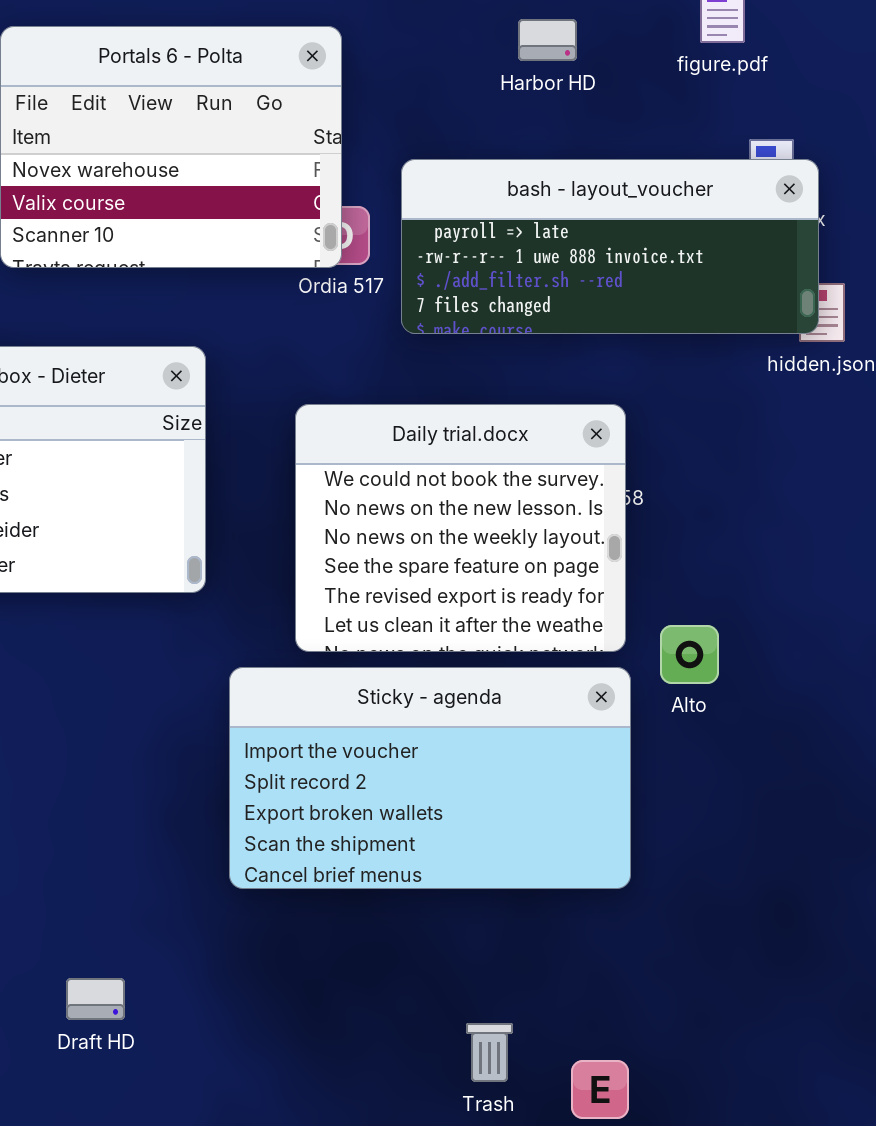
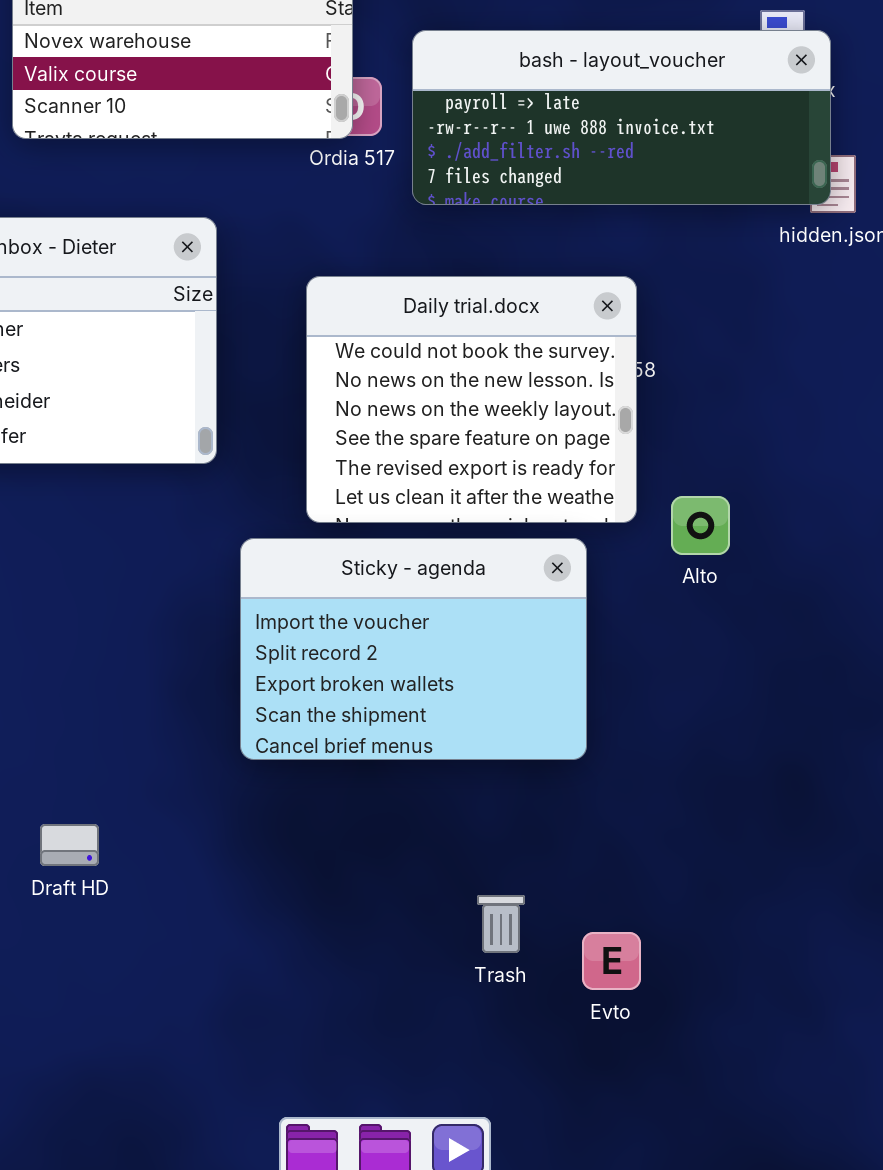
Sticky - agenda: [229,667,631,889] -> [240,538,587,760], resized
Draft HD: [66,978,125,1020] -> [40,824,99,866], moved

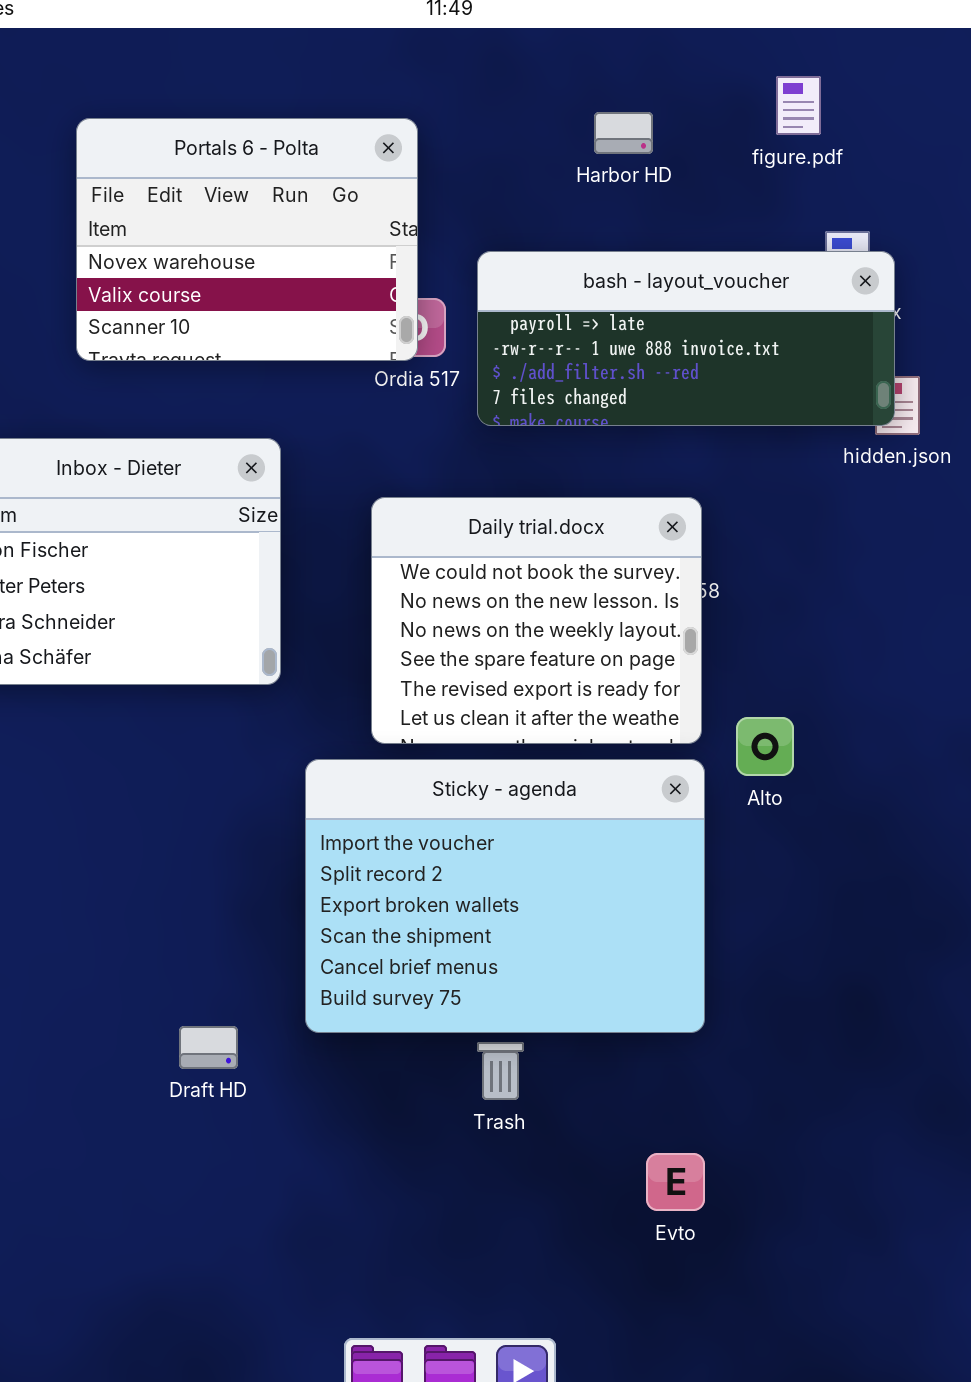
Sticky - agenda: [240,538,587,760] -> [305,759,705,1033], resized
Draft HD: [40,824,99,866] -> [179,1026,238,1069], moved
Trash: [477,895,525,953] -> [477,1042,524,1100], moved

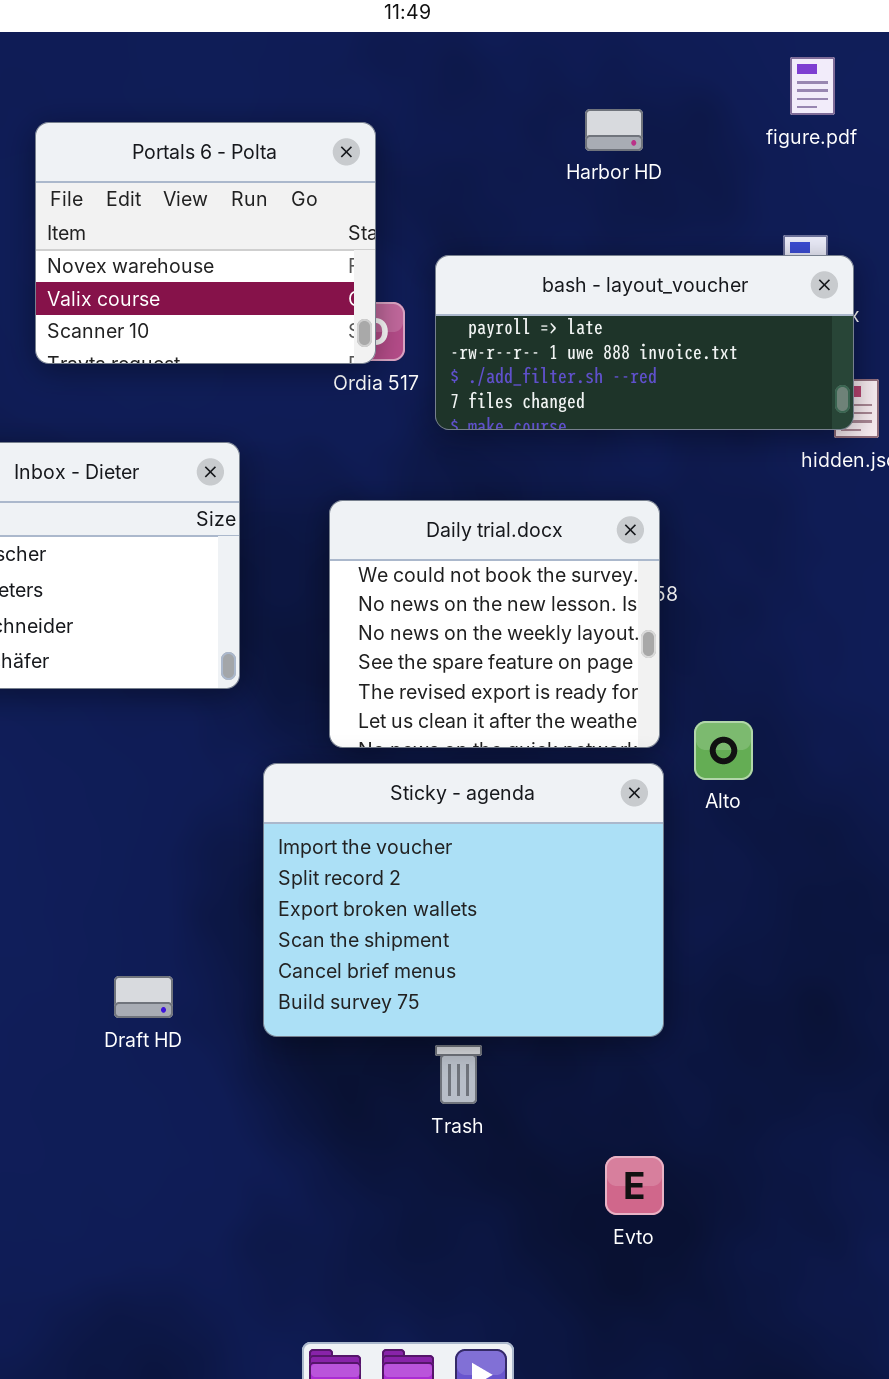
figure.pdf: [776,76,821,135] -> [790,57,835,115], moved
Harbor HD: [594,112,653,154] -> [585,109,643,151], moved
Draft HD: [179,1026,238,1069] -> [114,976,173,1018], moved

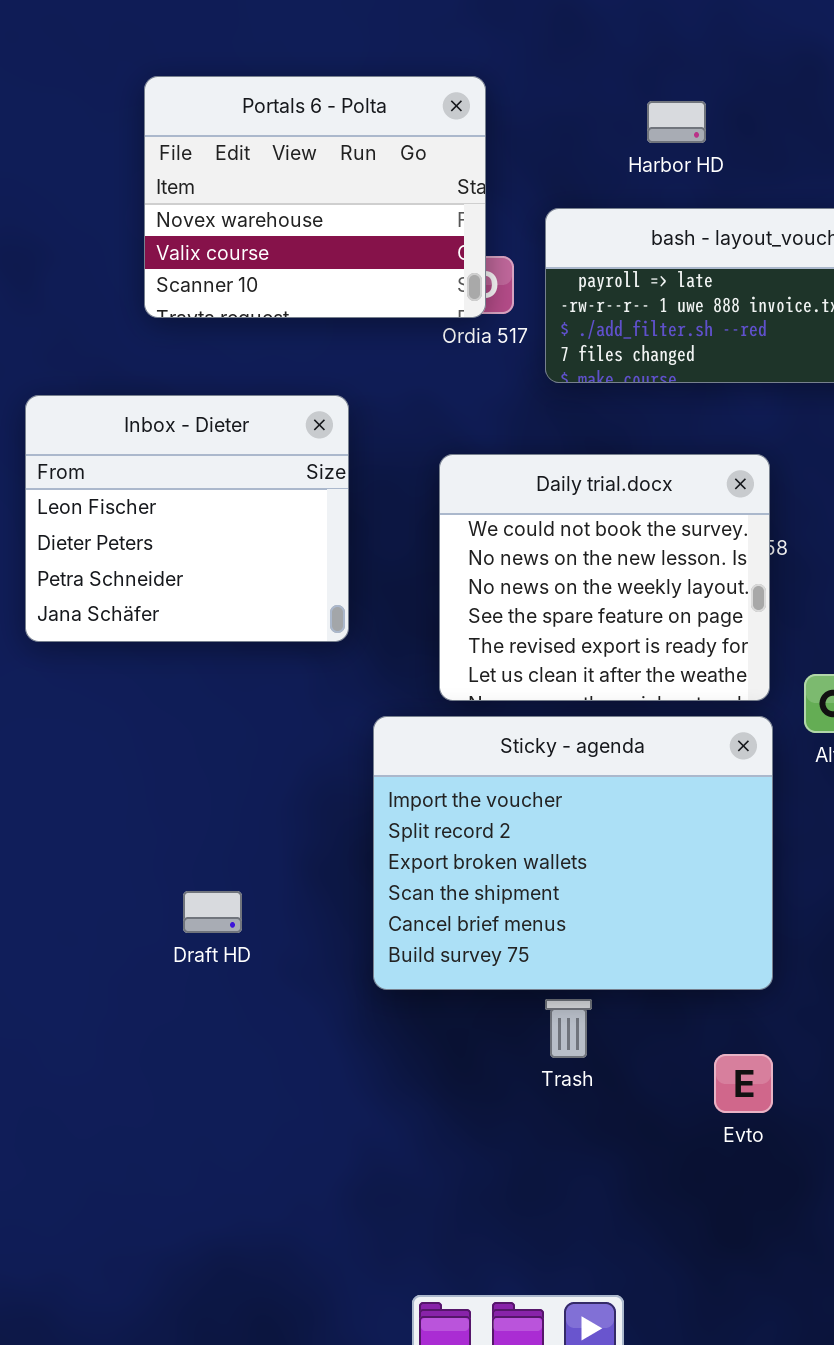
Harbor HD: [585,109,643,151] -> [647,101,706,143], moved
Draft HD: [114,976,173,1018] -> [183,891,242,933], moved
Evto: [605,1156,664,1215] -> [714,1054,773,1113], moved

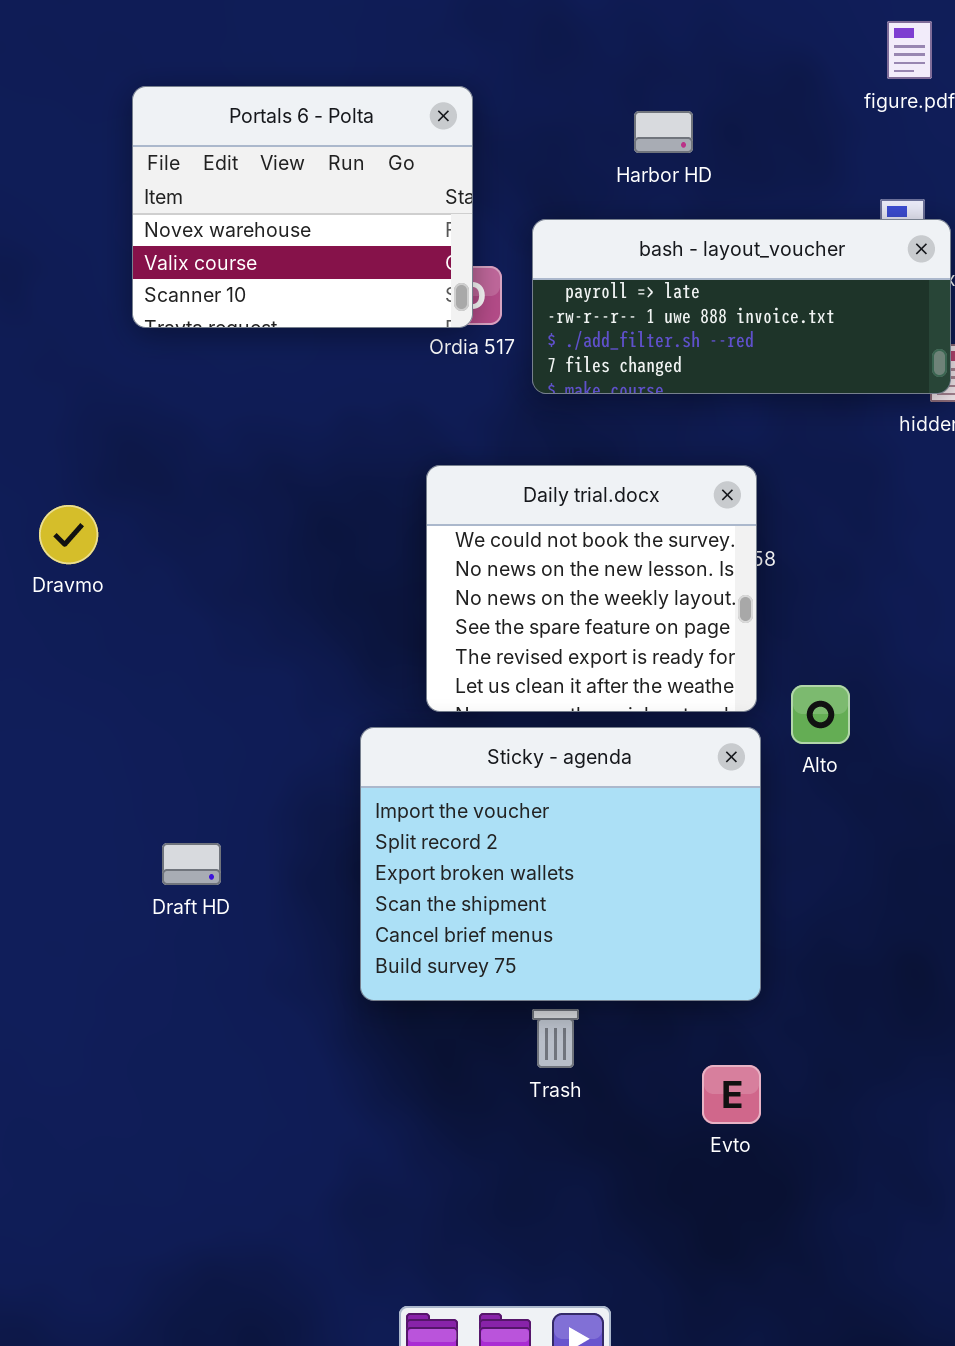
Inbox - Dieter: [25,395,349,642] -> none, closed
Draft HD: [183,891,242,933] -> [162,843,221,885], moved

